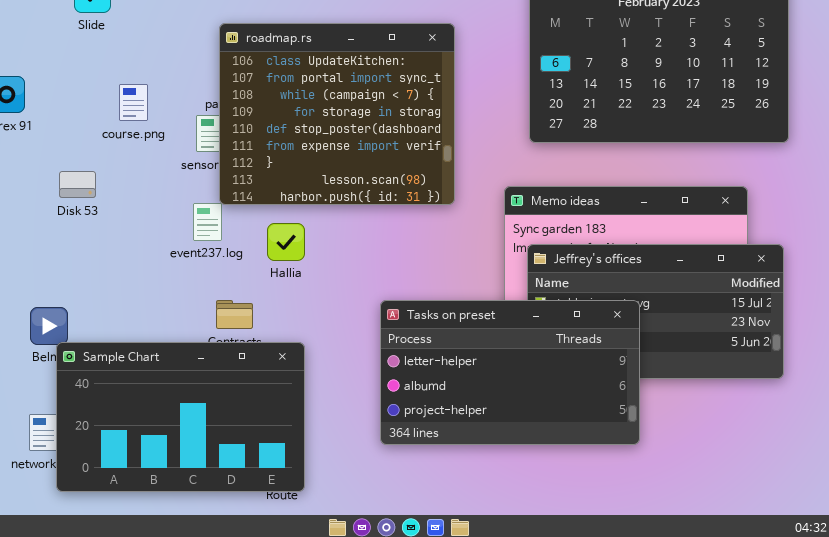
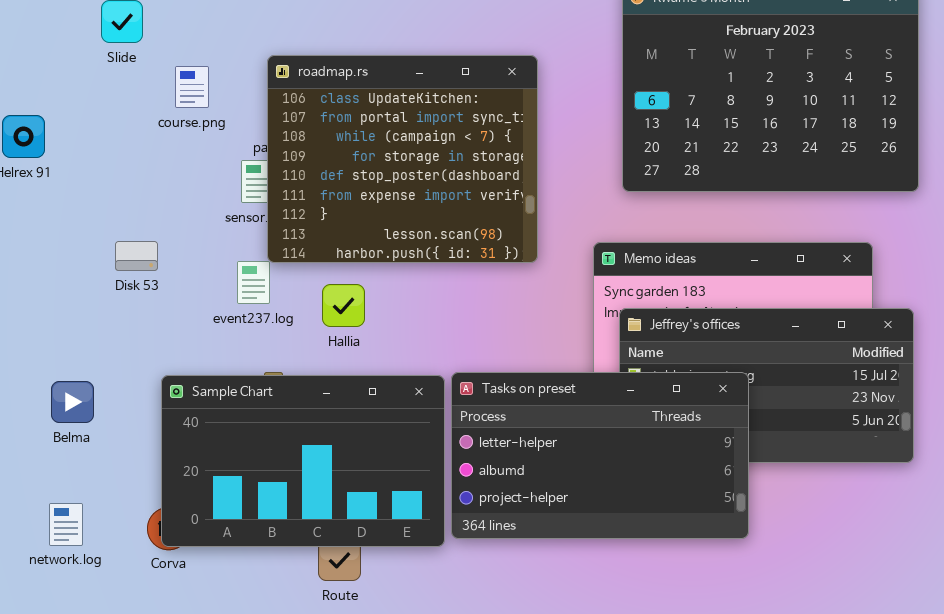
course.png: [119,84,148,121] -> [175,66,209,108], moved
Disk 53: [59,171,96,198] -> [115,241,158,271], moved
Sample Chart: [56,342,305,492] -> [161,375,445,547], moved

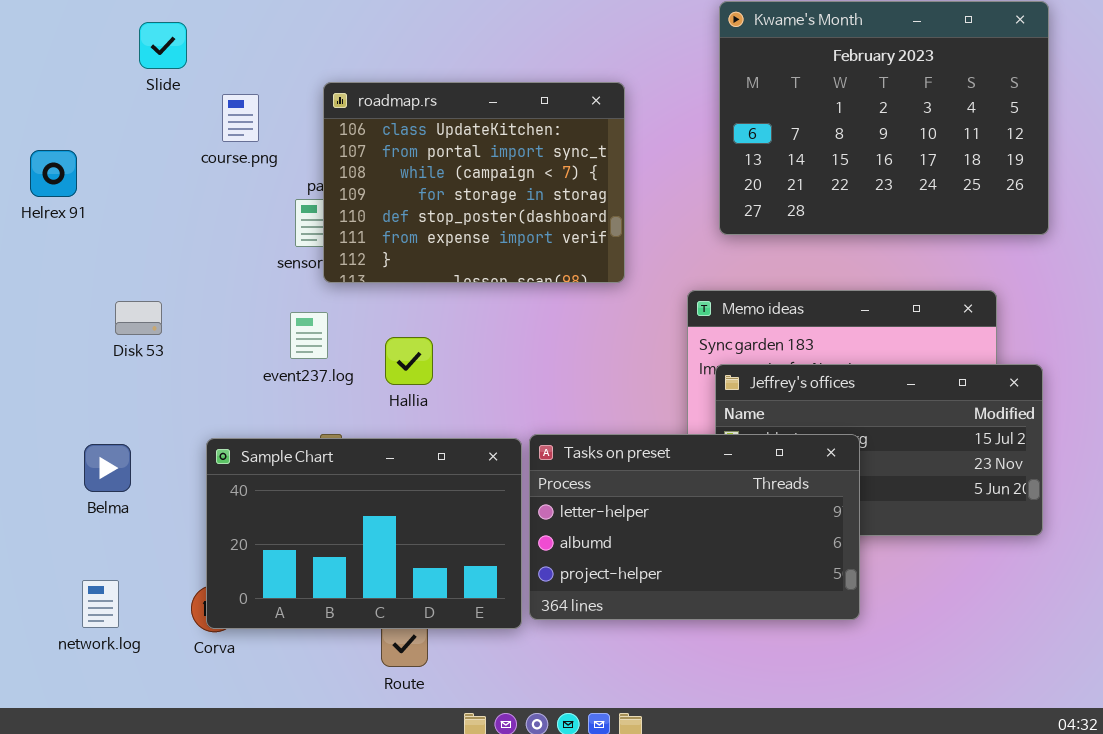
roadmap.rs: [267,55,538,263] -> [323,82,625,283], resized
Disk 53: [115,241,158,271] -> [115,301,162,335], moved

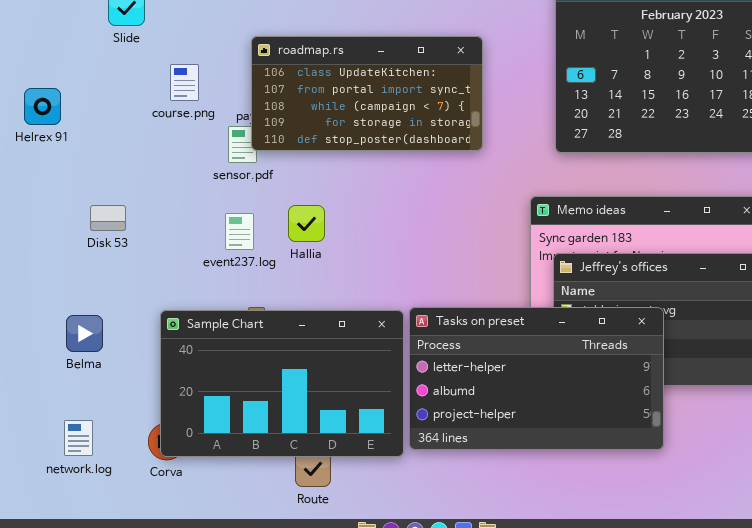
roadmap.rs: [323,82,625,283] -> [251,36,483,151], resized
course.png: [222,94,259,142] -> [170,64,199,101], moved
Hallia: [385,337,433,385] -> [288,205,325,242], moved

